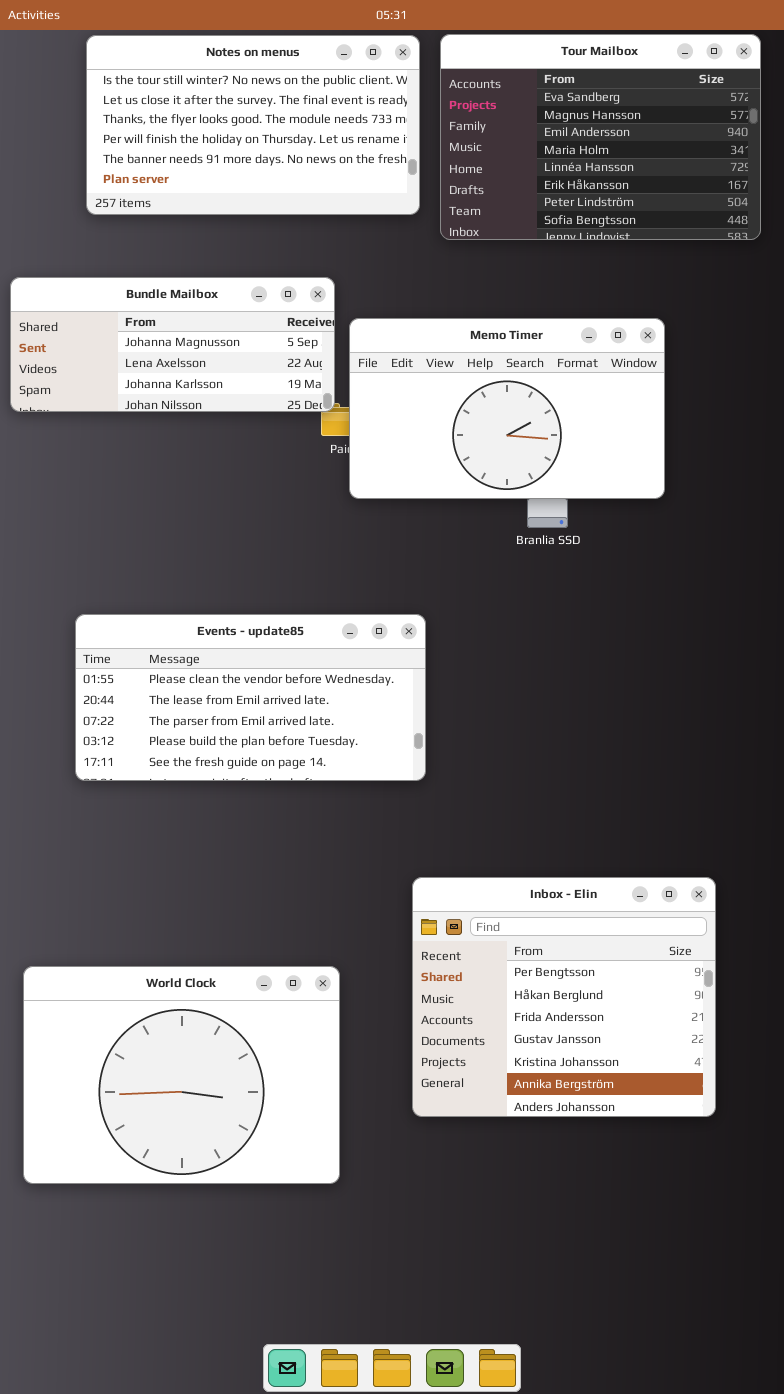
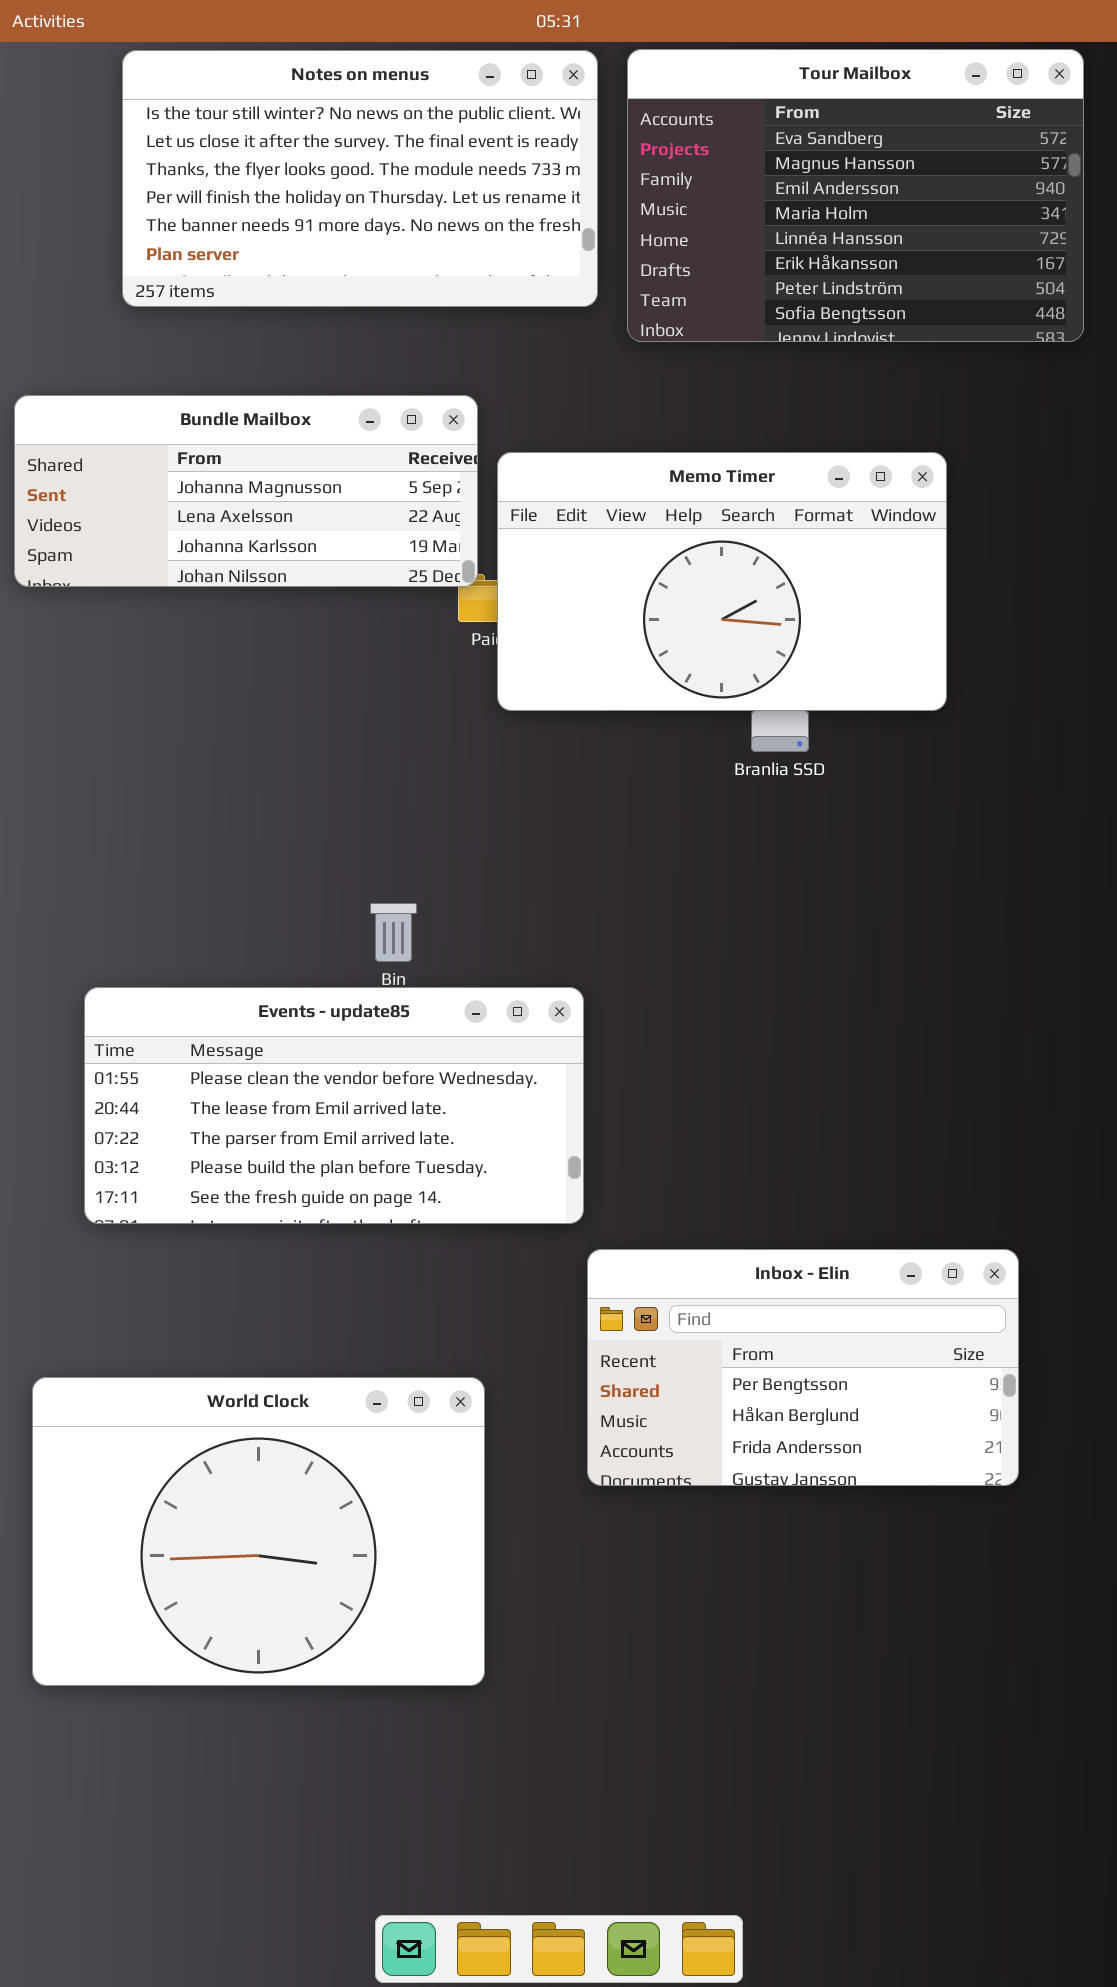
Events - update85: [75,614,426,781] -> [84,987,584,1224], moved
Inbox - Elin: [412,877,716,1117] -> [587,1249,1019,1486], resized

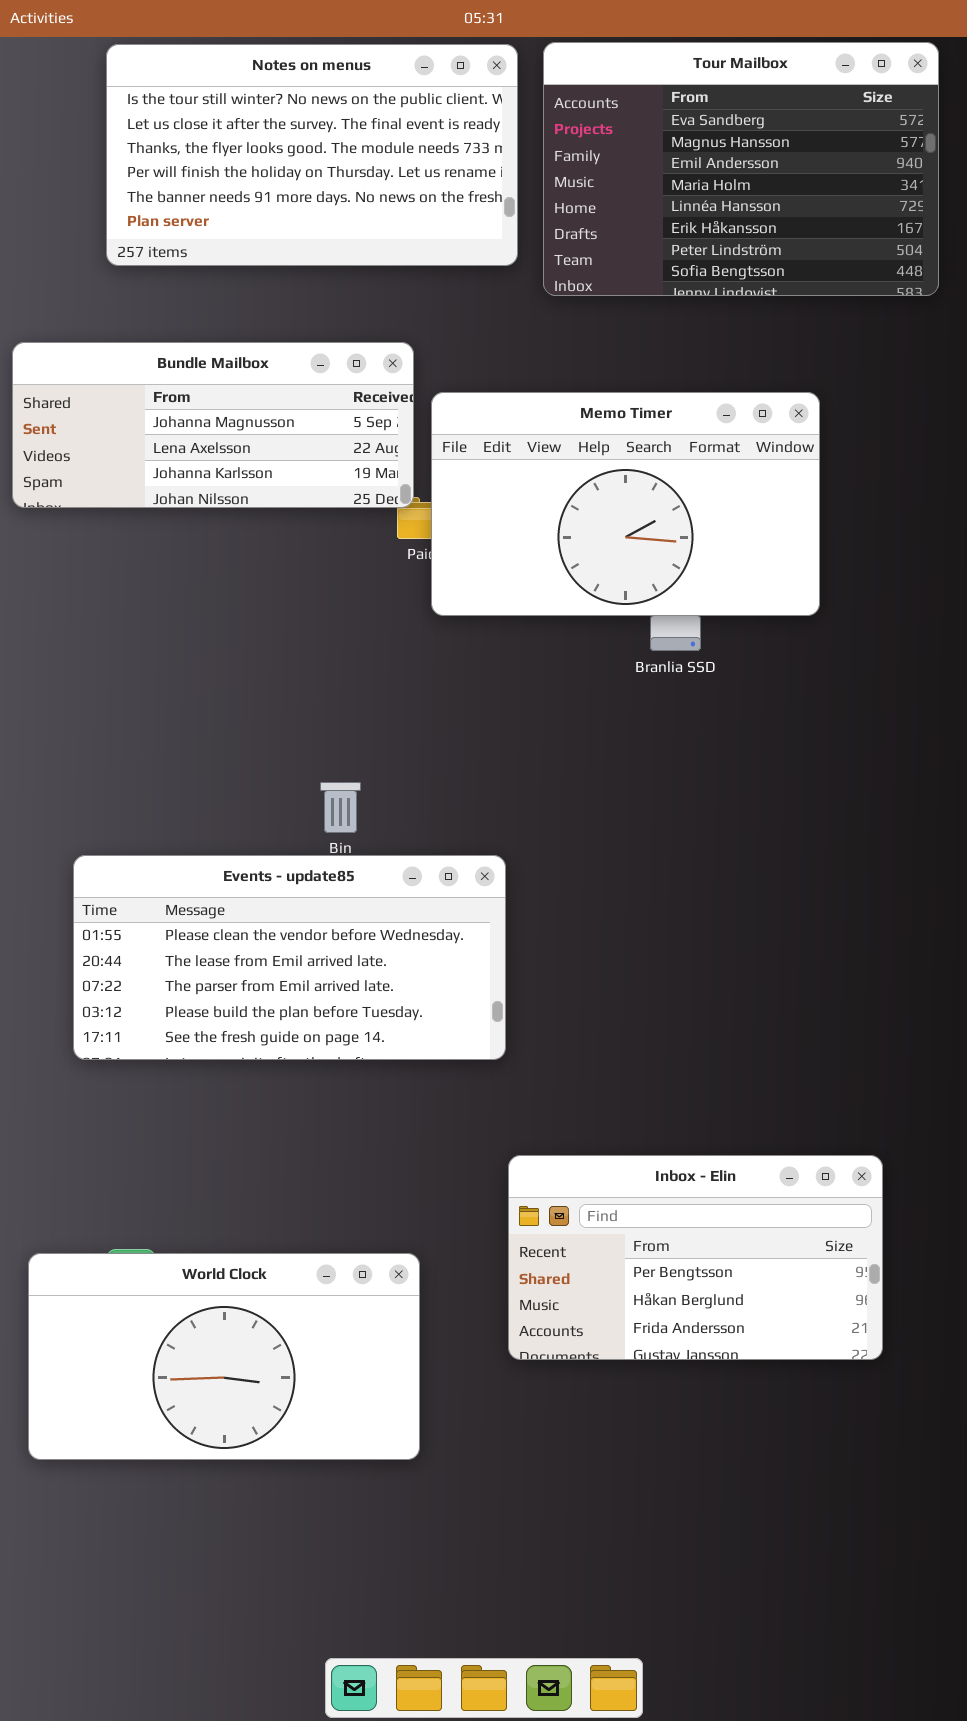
Inbox - Elin: [587,1249,1019,1486] -> [508,1155,883,1360], moved
World Clock: [32,1377,485,1686] -> [28,1253,420,1460], resized

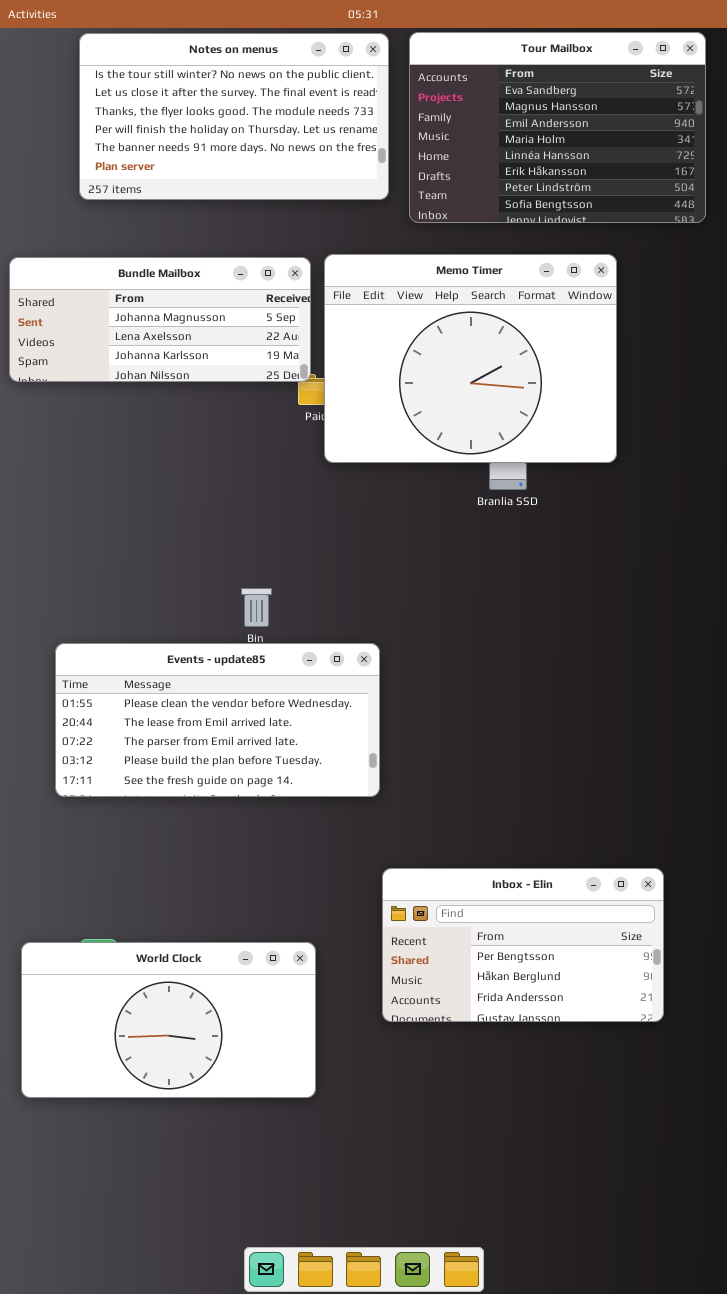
Memo Timer: [431,392,820,616] -> [324,254,617,463], resized

